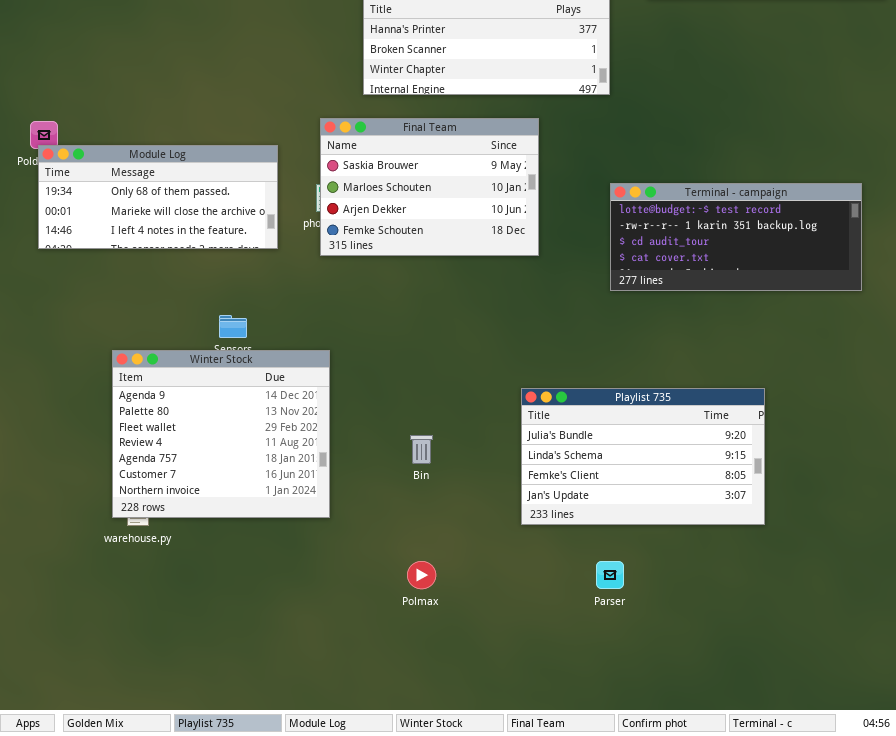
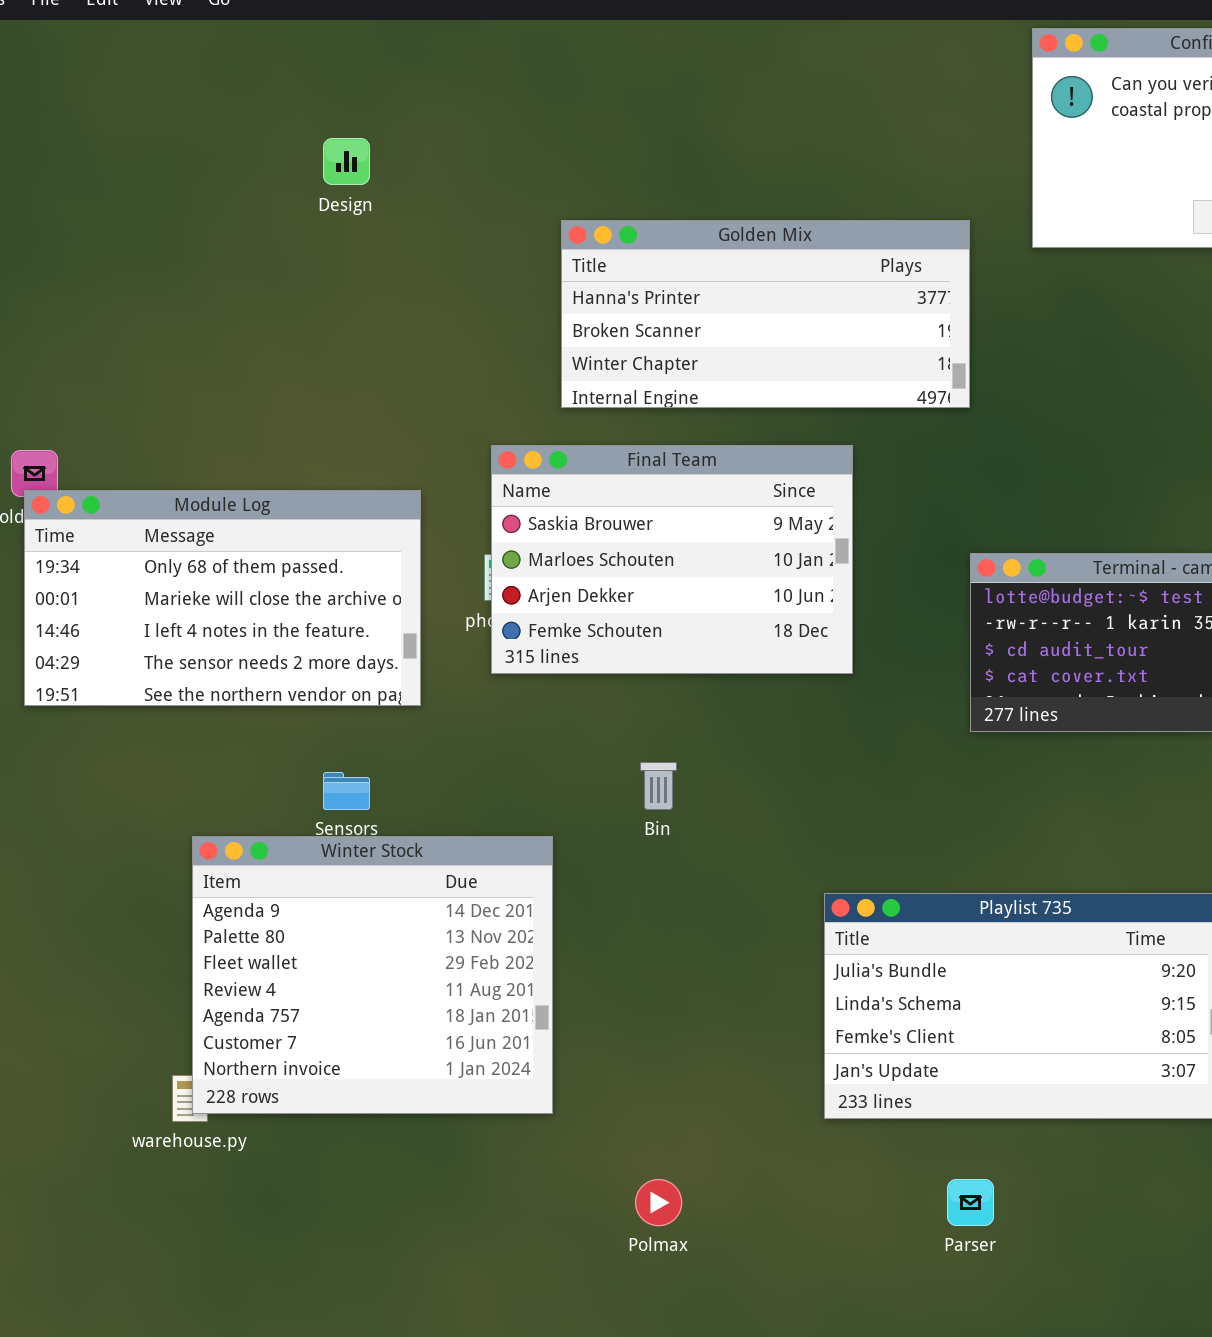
Module Log: [38,145,278,249] -> [24,490,421,706], resized
Winter Stock: [112,350,330,518] -> [192,836,553,1114], moved
Bin: [410,435,433,464] -> [640,762,677,810], moved

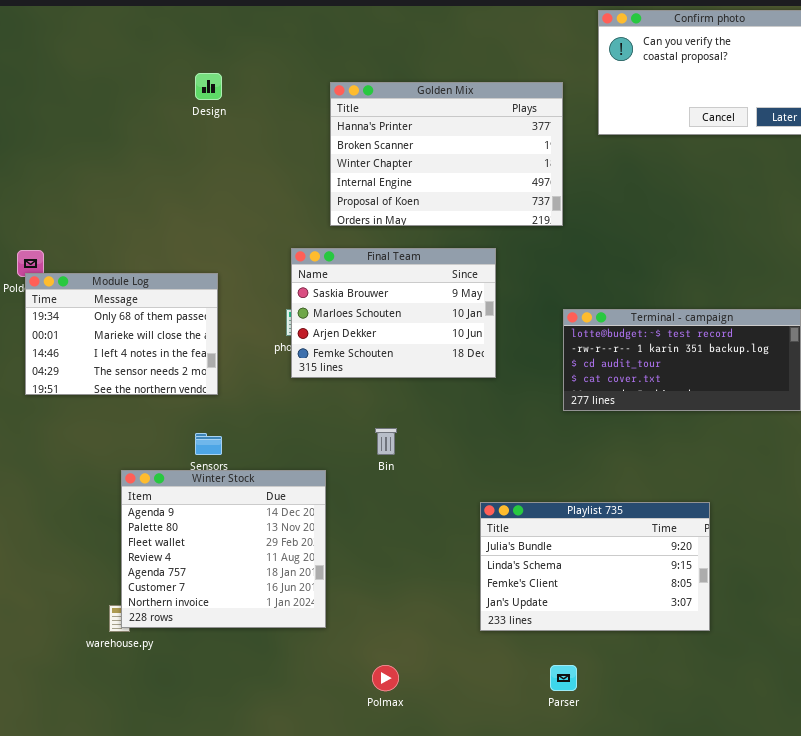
Golden Mix: [561,220,970,408] -> [330,82,563,226], resized
Module Log: [24,490,421,706] -> [25,273,218,395], resized

